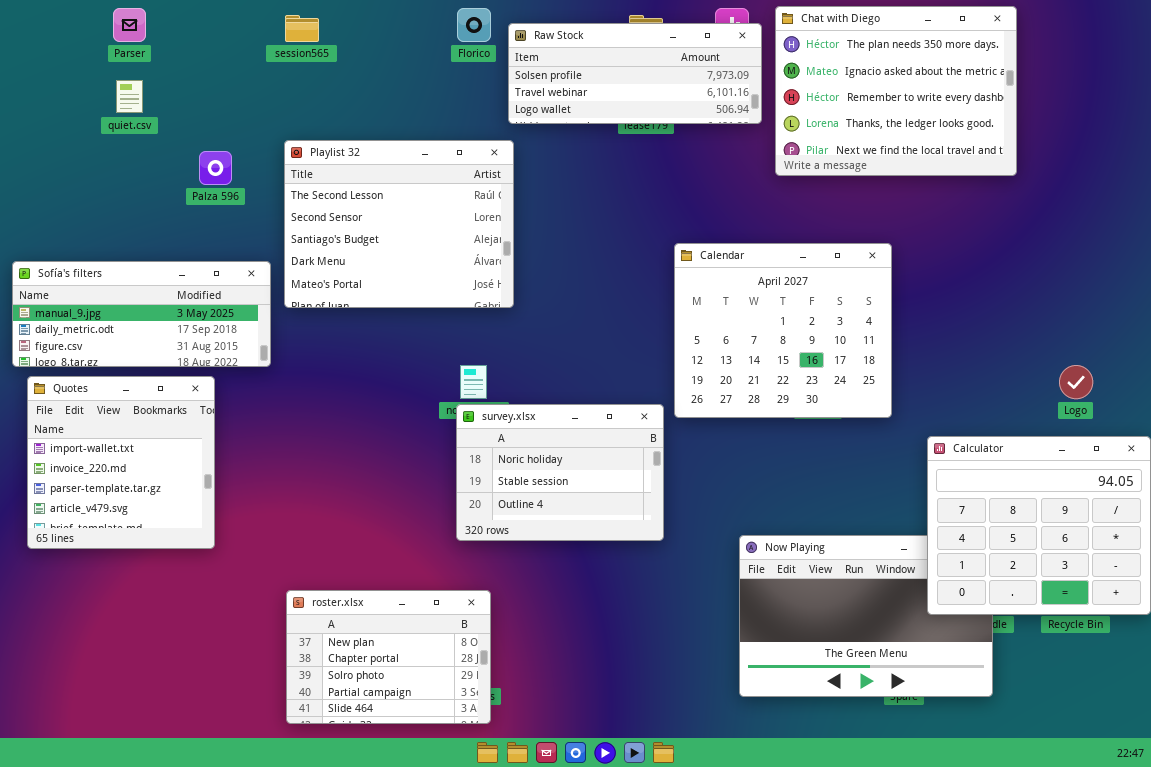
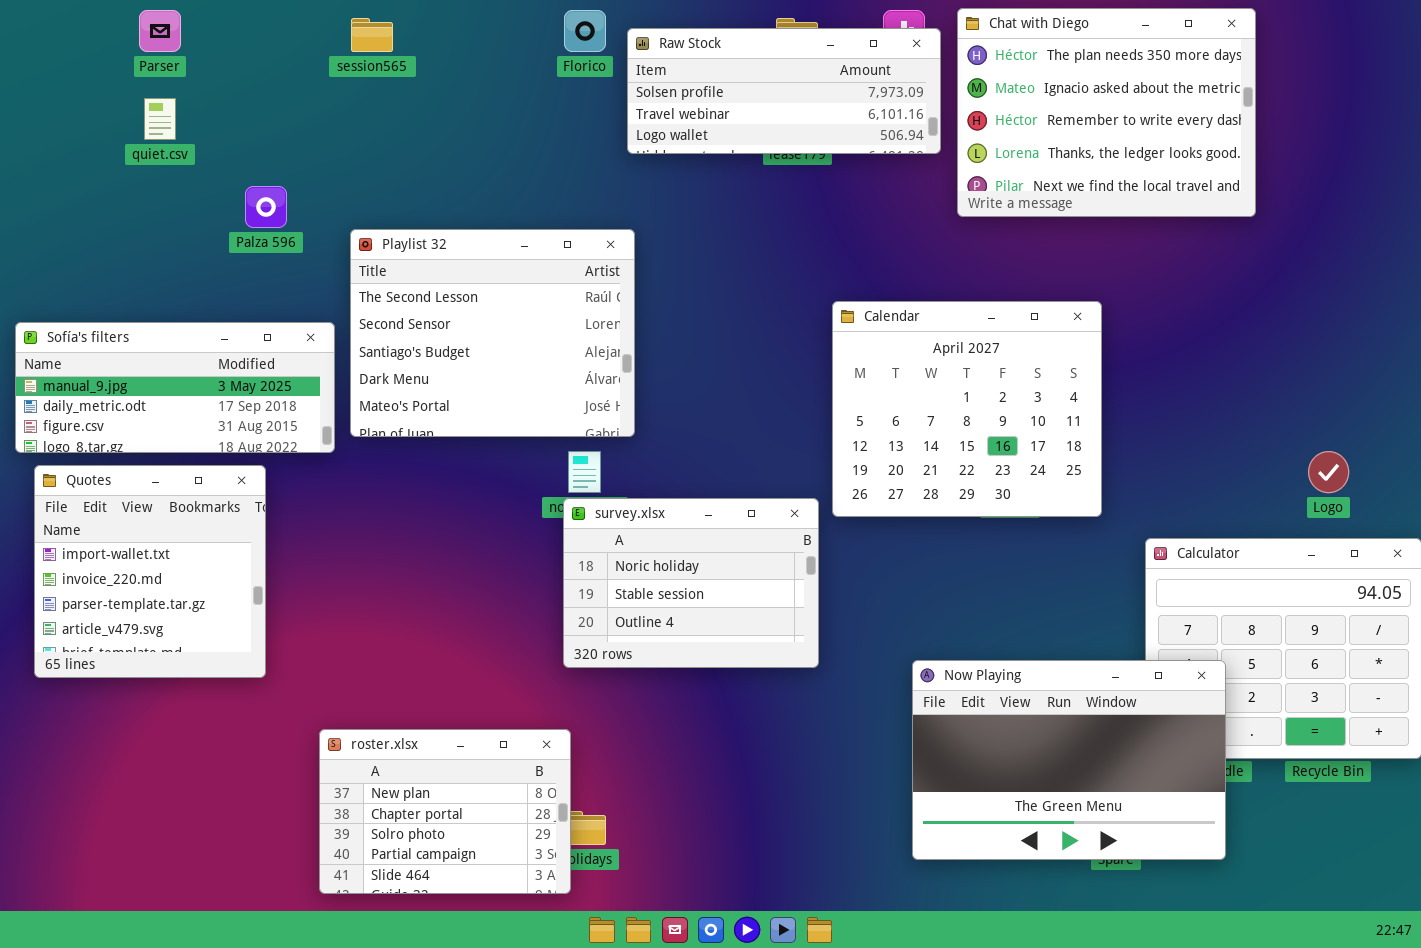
Playlist 32: [284,140,514,308] -> [350,229,635,437], moved
Now Playing: [739,535,993,697] -> [912,660,1226,860], raised
roster.xlsx: [286,590,491,724] -> [319,729,571,894], moved

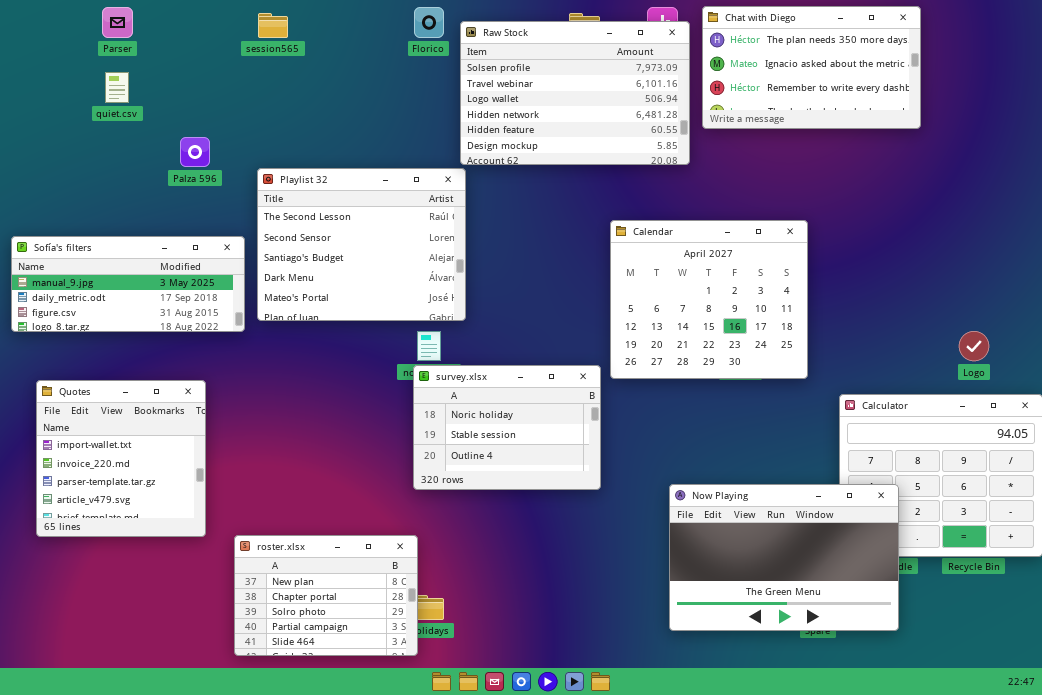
Chat with Diego: [957,8,1256,217] -> [702,6,921,129], resized
Raw Stock: [627,28,941,154] -> [460,21,690,165], resized
Quotes: [34,465,266,678] -> [36,380,206,537], moved

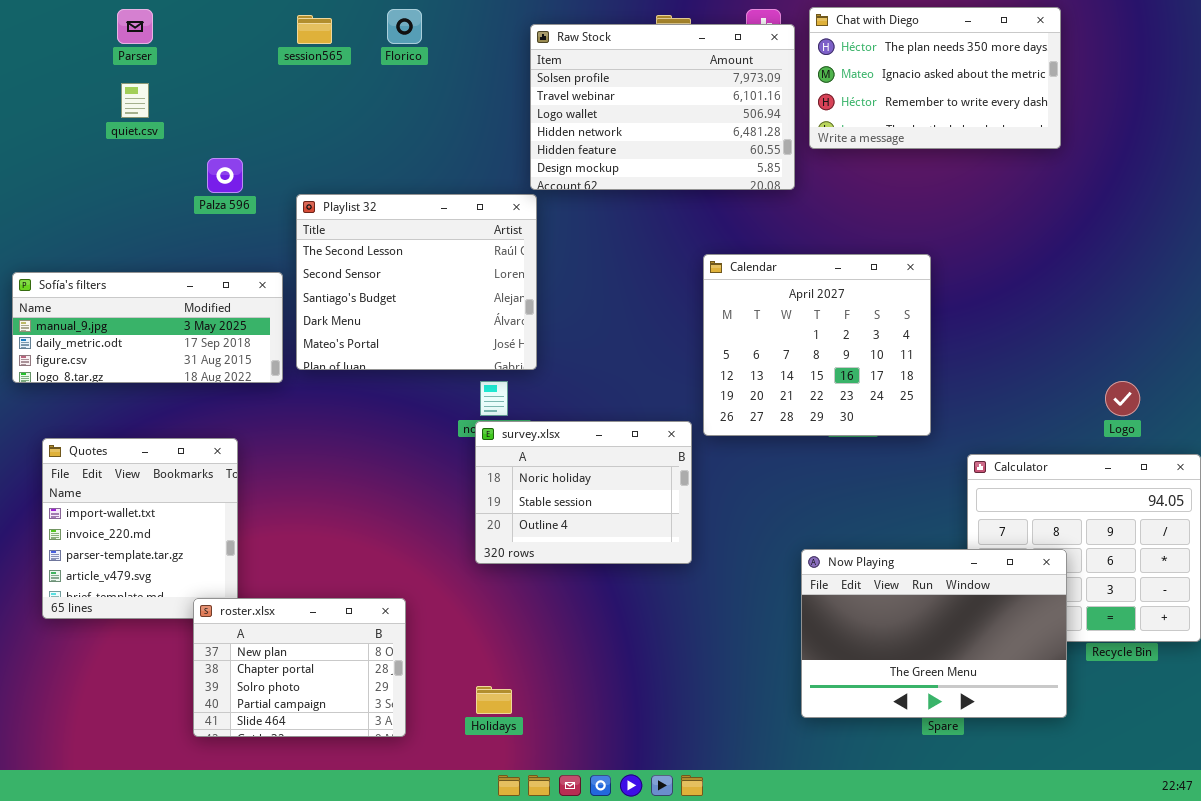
Florico: [414,7,444,38] -> [387,9,422,44], moved
Now Playing: [669,484,899,631] -> [801,549,1067,718], moved
roster.xlsx: [234,535,418,656] -> [193,598,406,737], moved

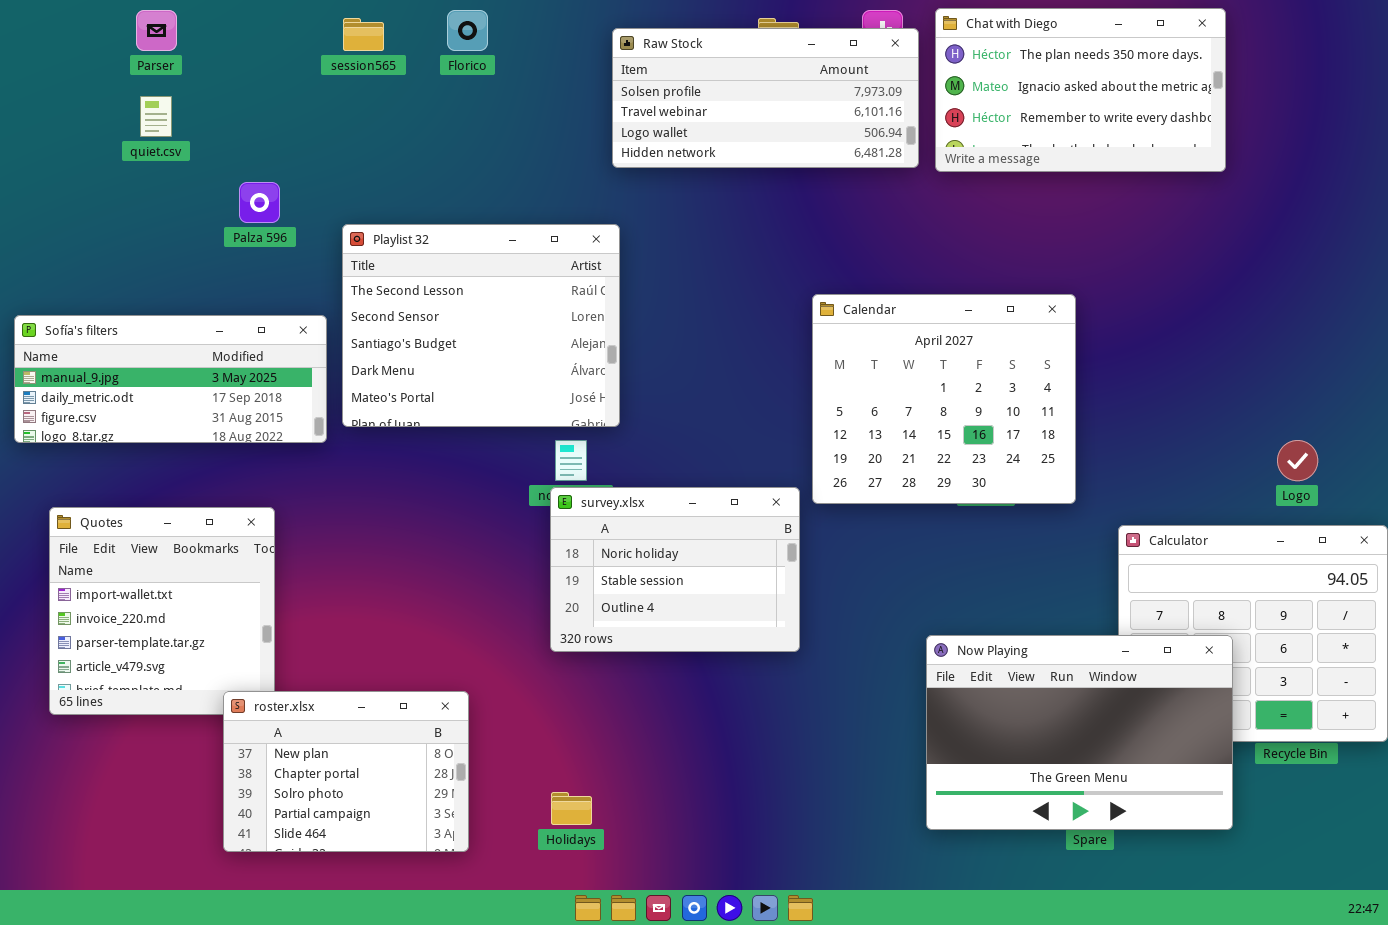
Raw Stock: [530,24,795,190] -> [612,28,919,168], resized

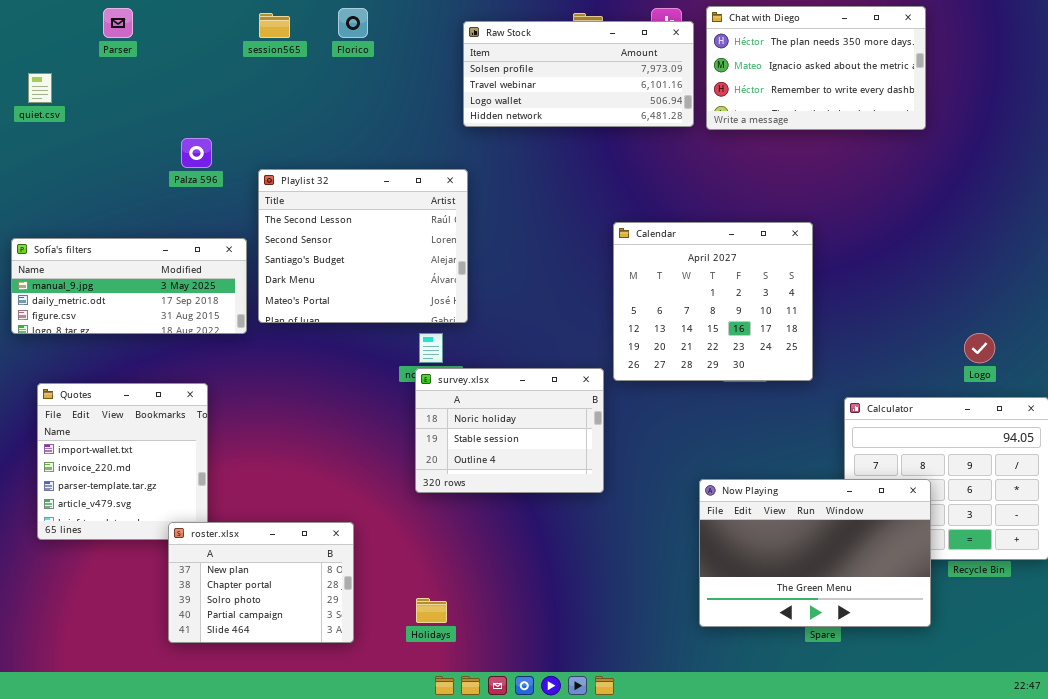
quiet.csv: [140,96,172,137] -> [28,73,52,103], moved

